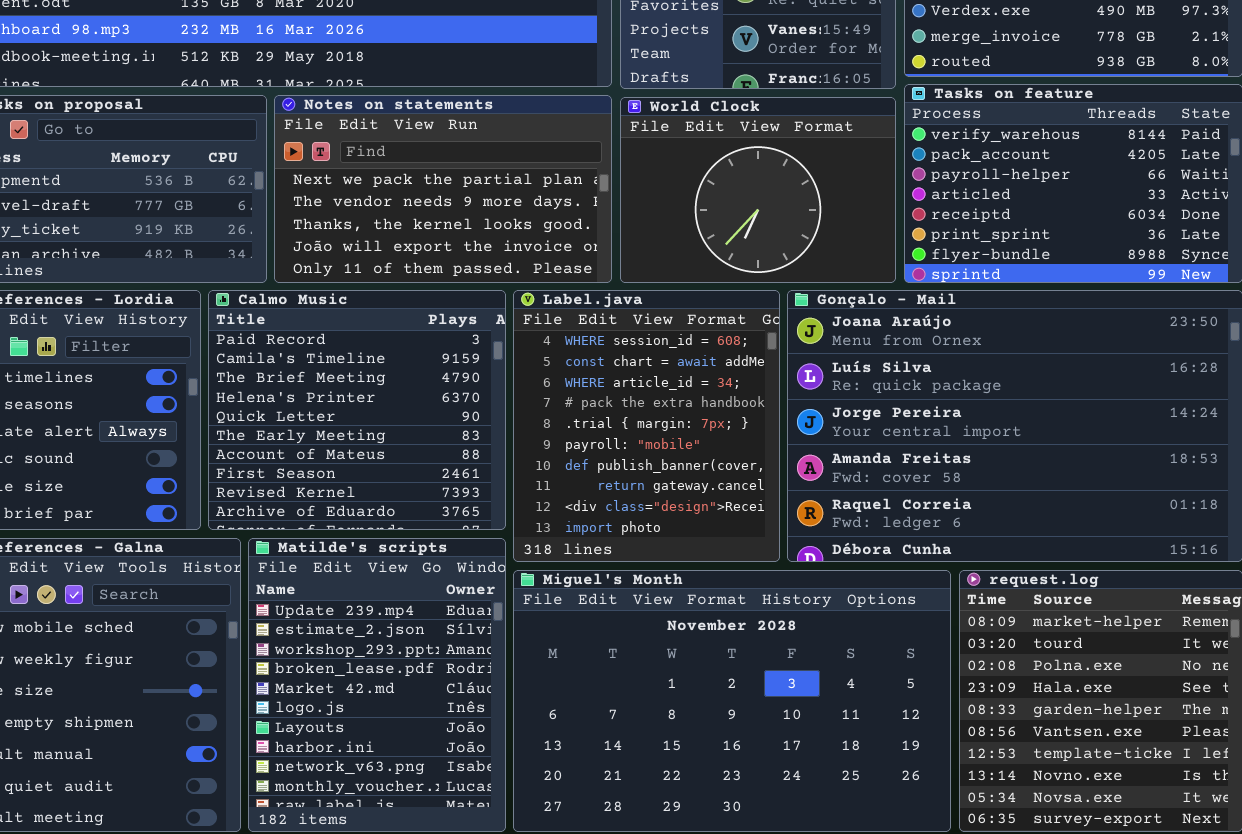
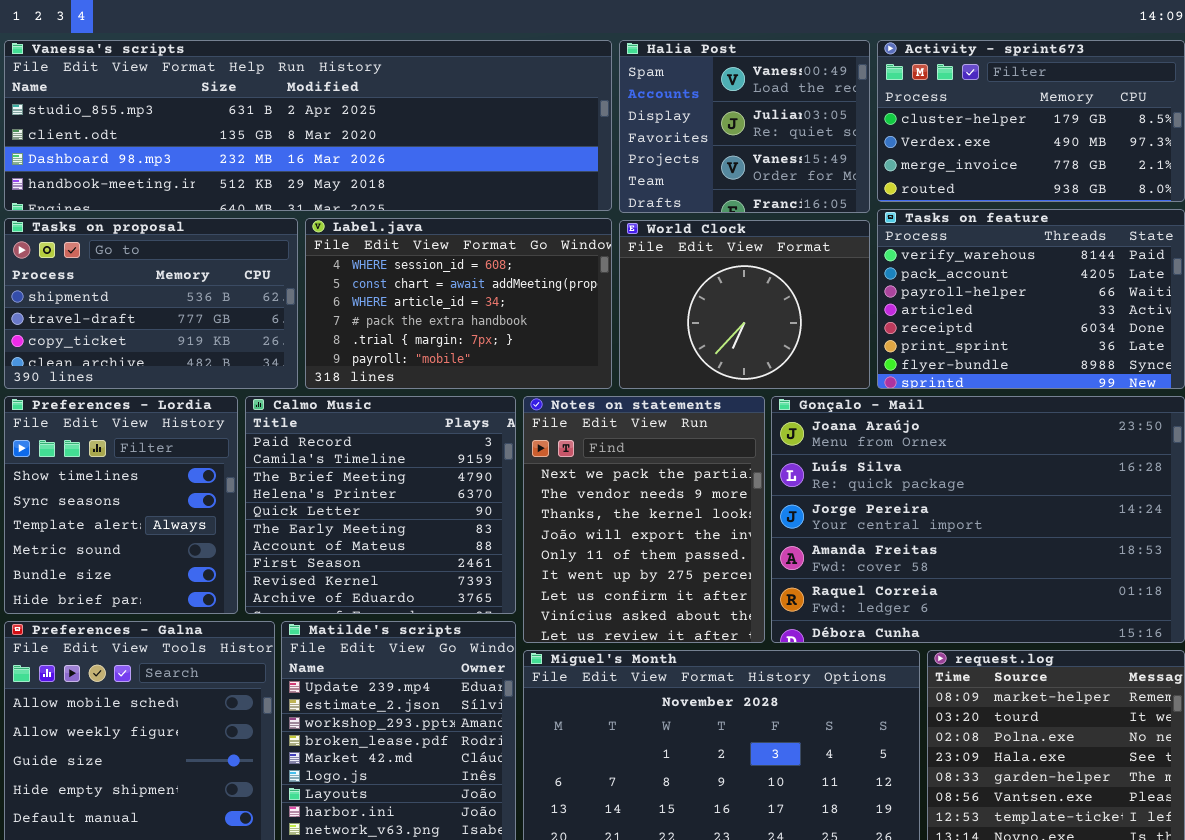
Notes on statements: [274,95,612,283] -> [523,396,765,643], moved, resized
Label.java: [513,290,780,562] -> [305,218,612,389], moved, resized

